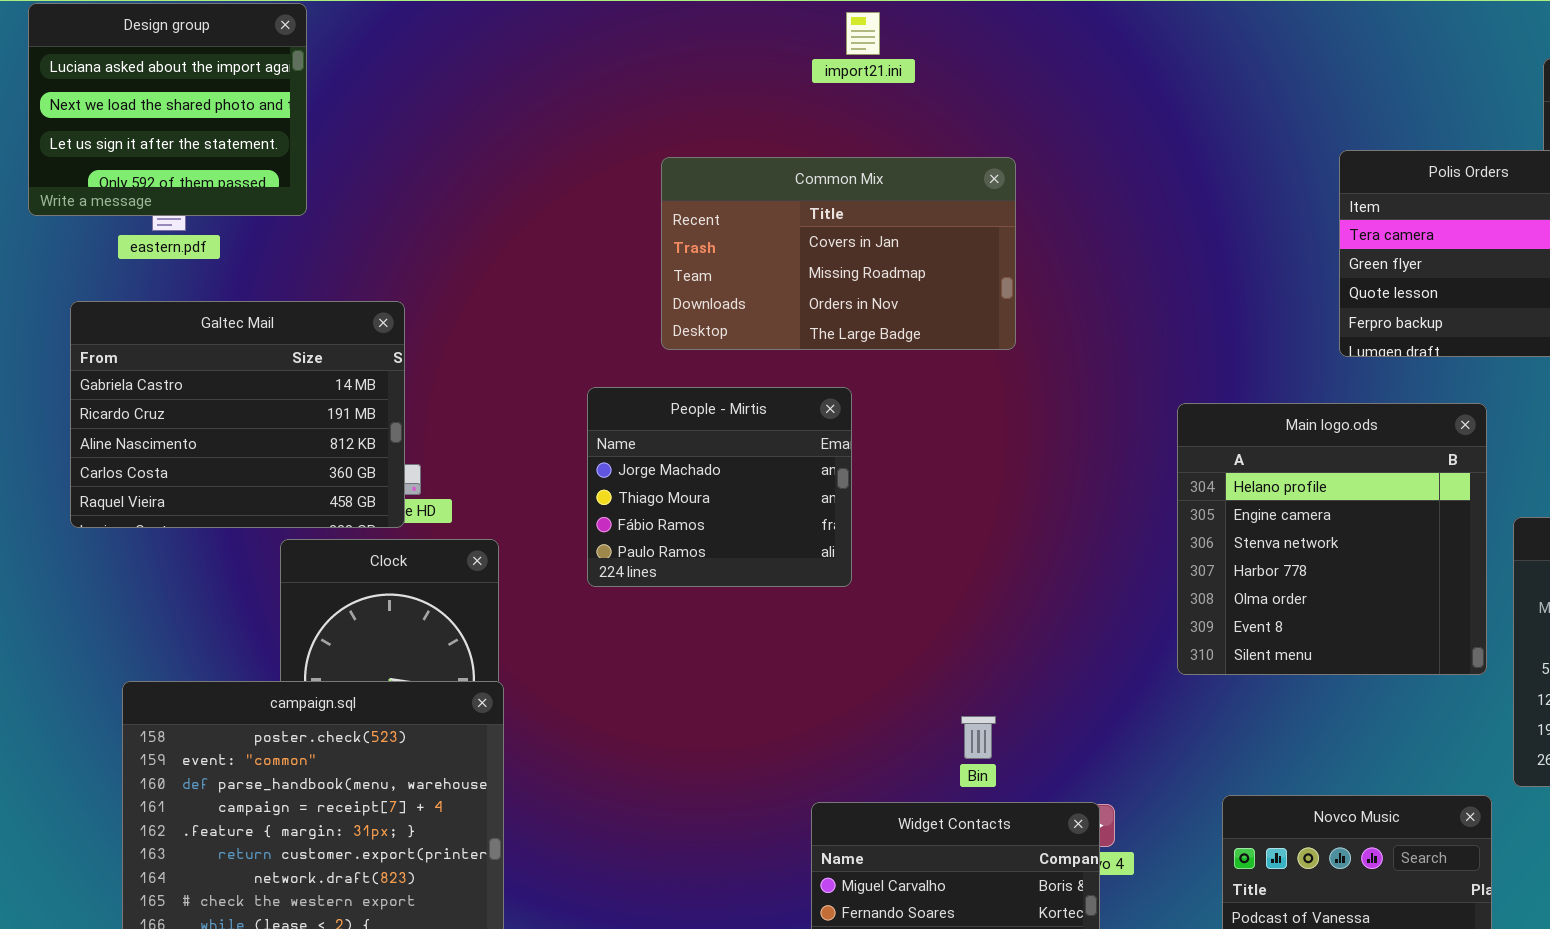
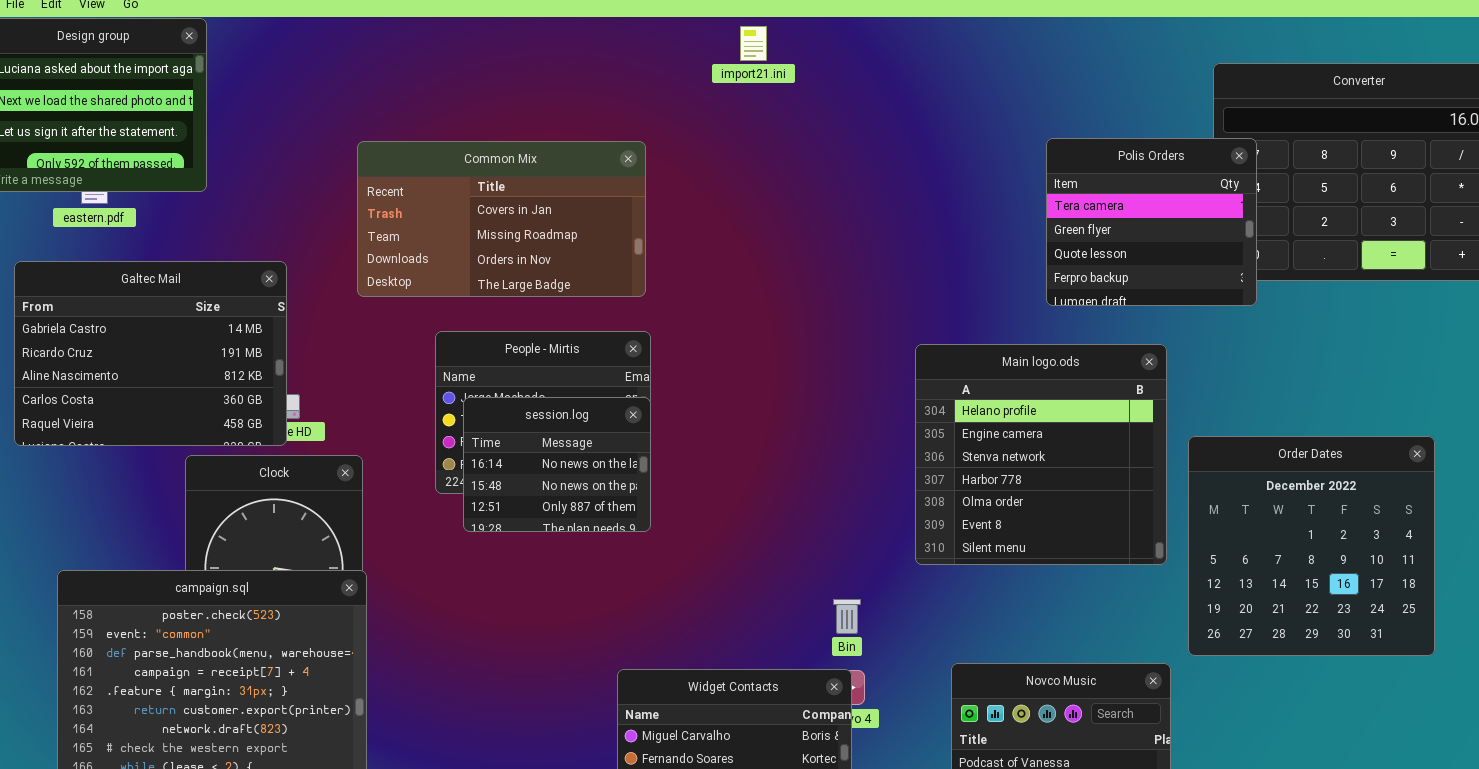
import21.ini: [846,12,880,55] -> [740,26,767,61], moved
Common Mix: [661,157,1016,350] -> [357,141,646,297], moved
session.log: none -> [463,397,651,532], opened
Bin: [961,716,996,759] -> [833,599,861,634], moved

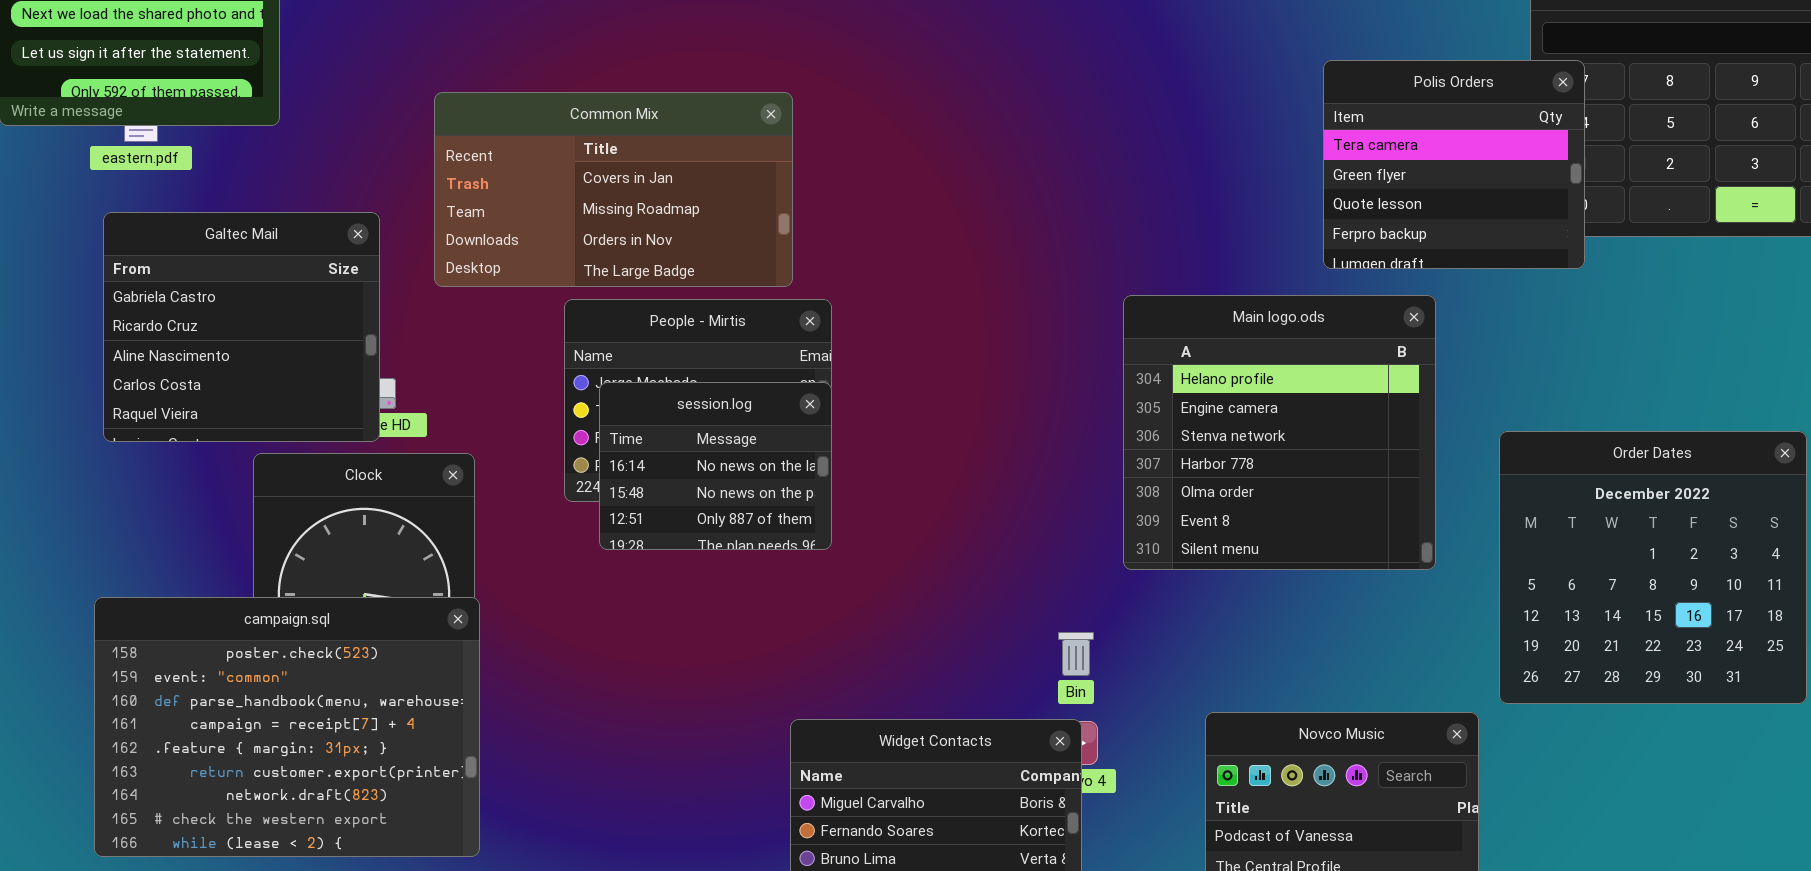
Common Mix: [357,141,646,297] -> [434,92,793,287], moved
Galtec Mail: [14,261,287,446] -> [103,212,380,442], resized
Main logo.ods: [915,344,1167,565] -> [1123,295,1436,570], moved

